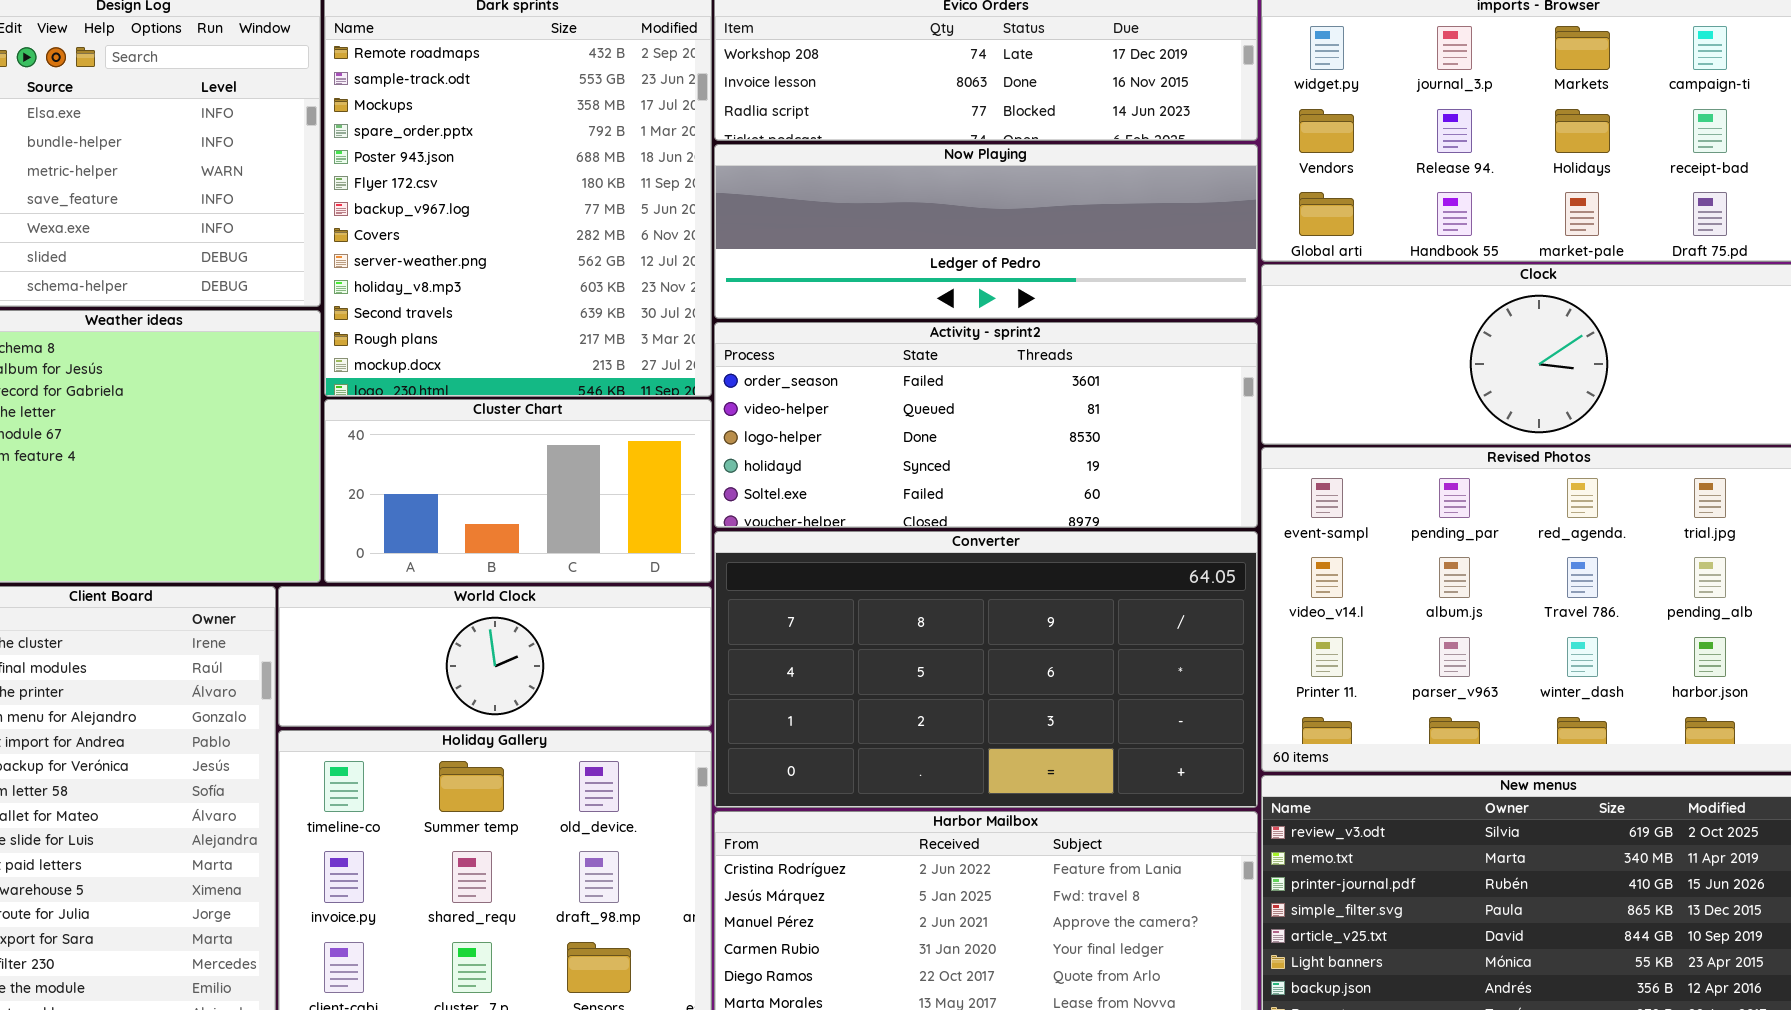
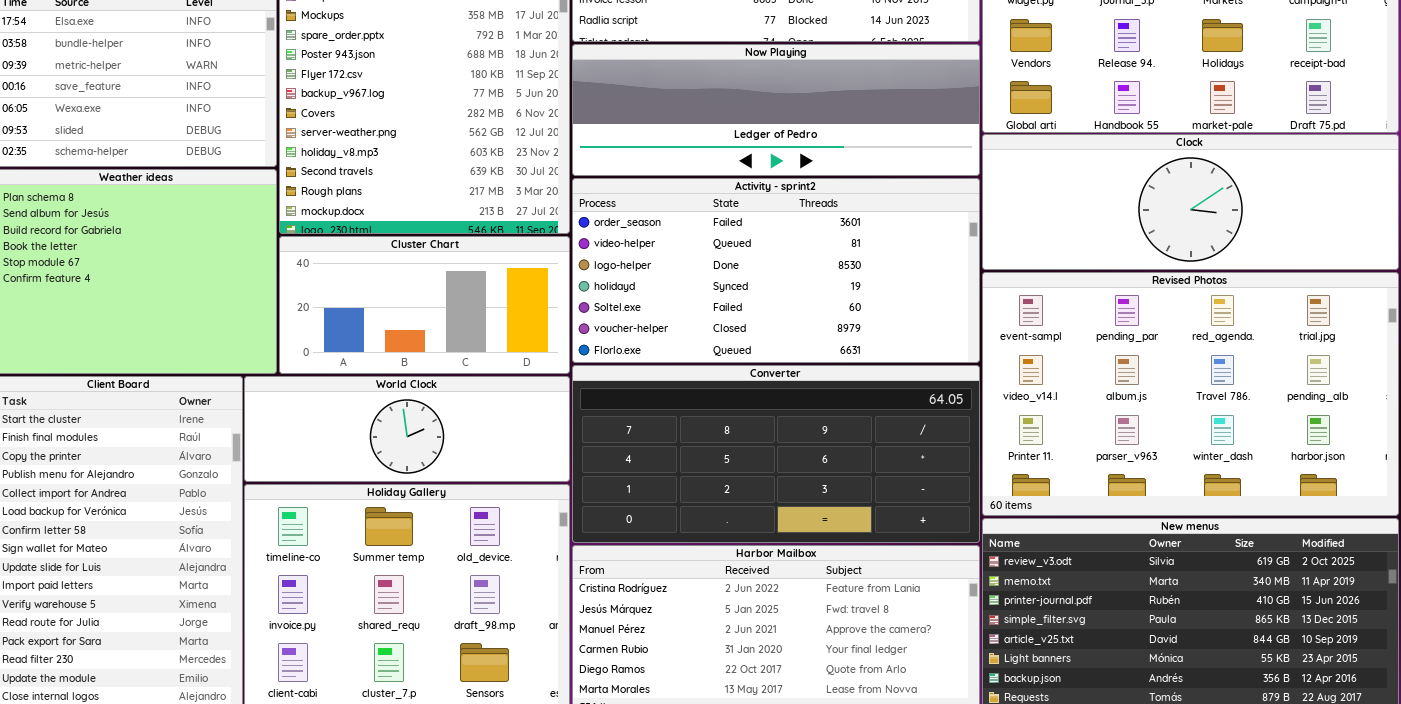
Activity - sprint2: [714,322,1258,528] -> [572,178,980,363], resized
Converter: [714,531,1258,808] -> [572,365,980,543], resized

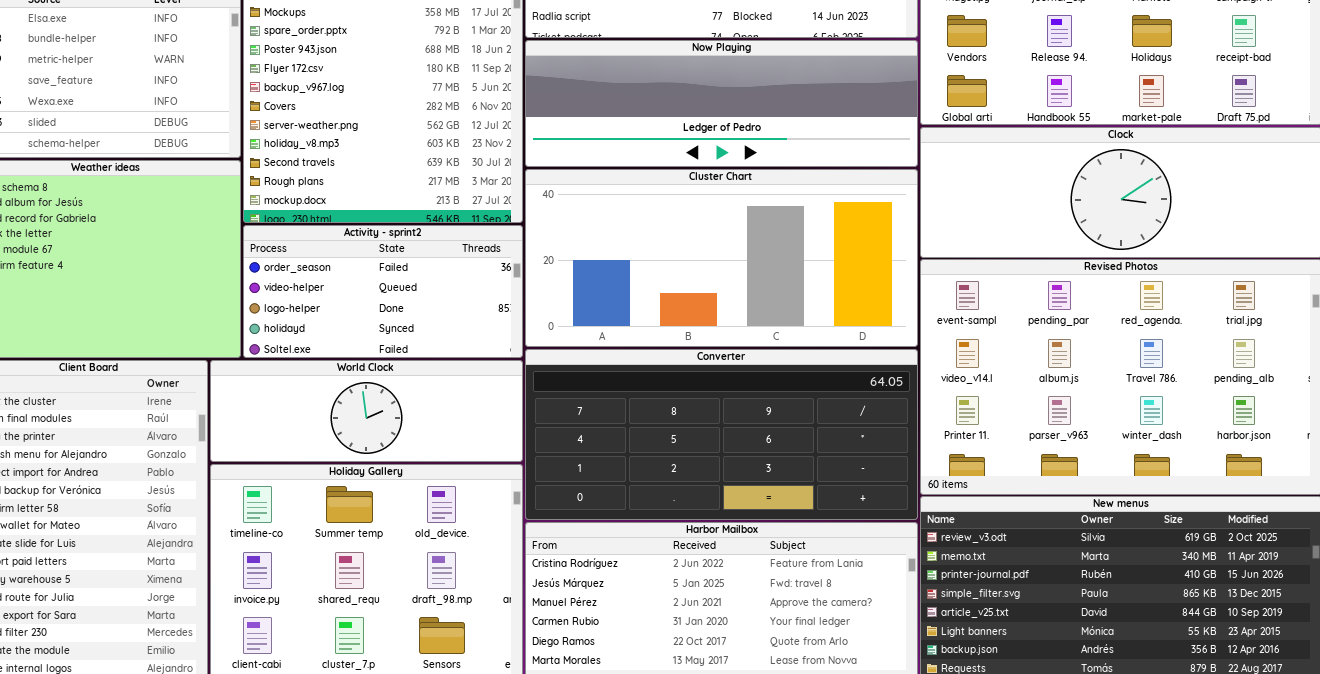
Activity - sprint2: [572,178,980,363] -> [243,225,523,358], moved, resized
Cluster Chart: [279,236,570,374] -> [525,169,918,347], moved, resized

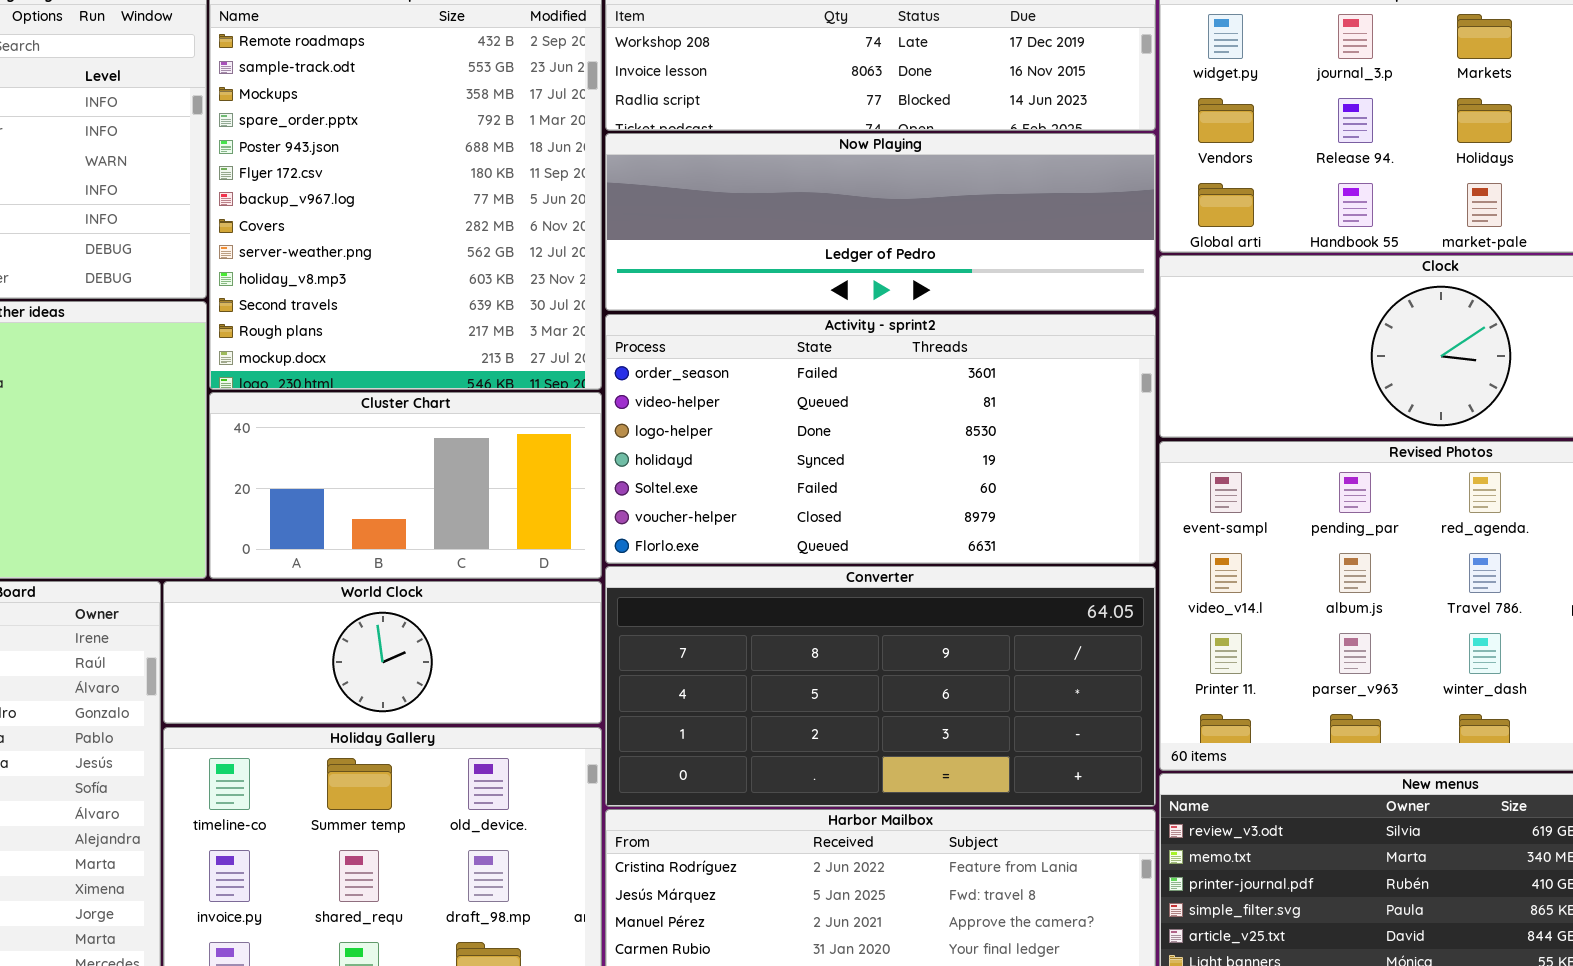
Cluster Chart: [525,169,918,347] -> [209,392,602,579], moved, resized
Activity - sprint2: [243,225,523,358] -> [605,314,1156,564], moved, resized

